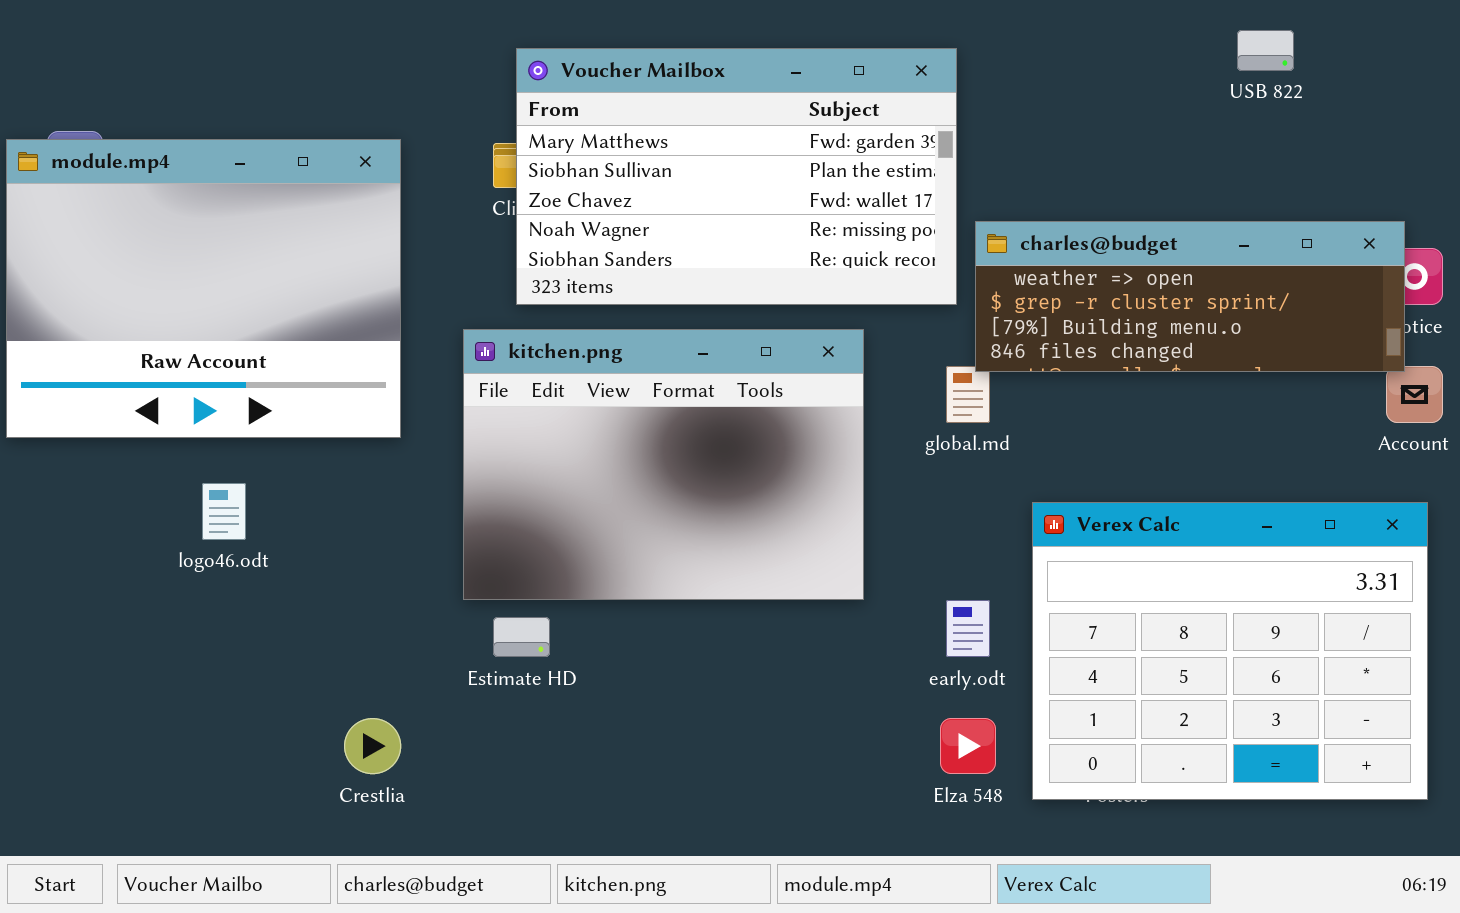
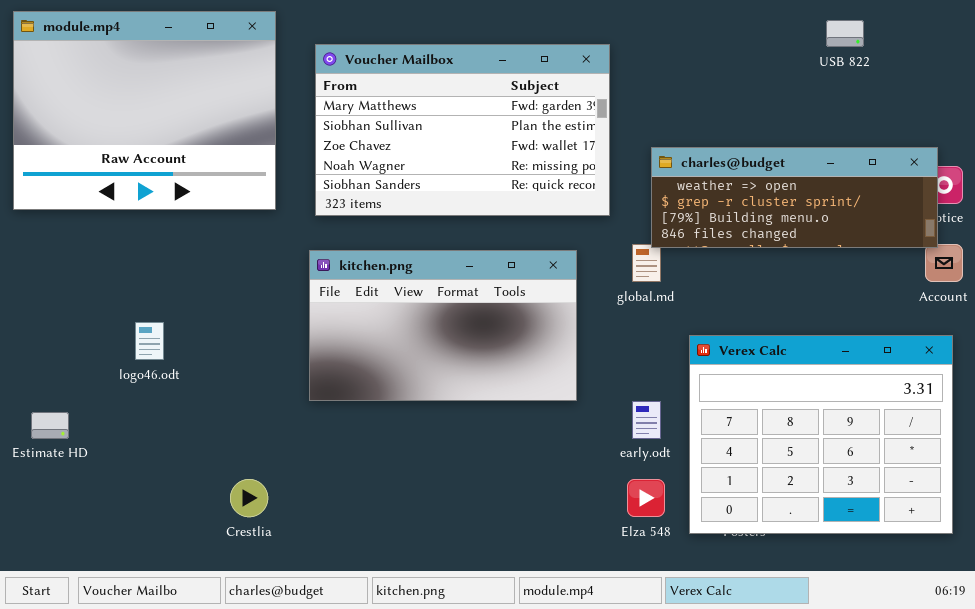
Voucher Mailbox: [516,48,957,305] -> [315,44,610,216], moved
module.mp4: [6,139,401,438] -> [13,11,276,210], moved
kitchen.png: [463,329,864,600] -> [309,250,577,401], resized
Estimate HD: [493,617,550,657] -> [31,412,69,439], moved

